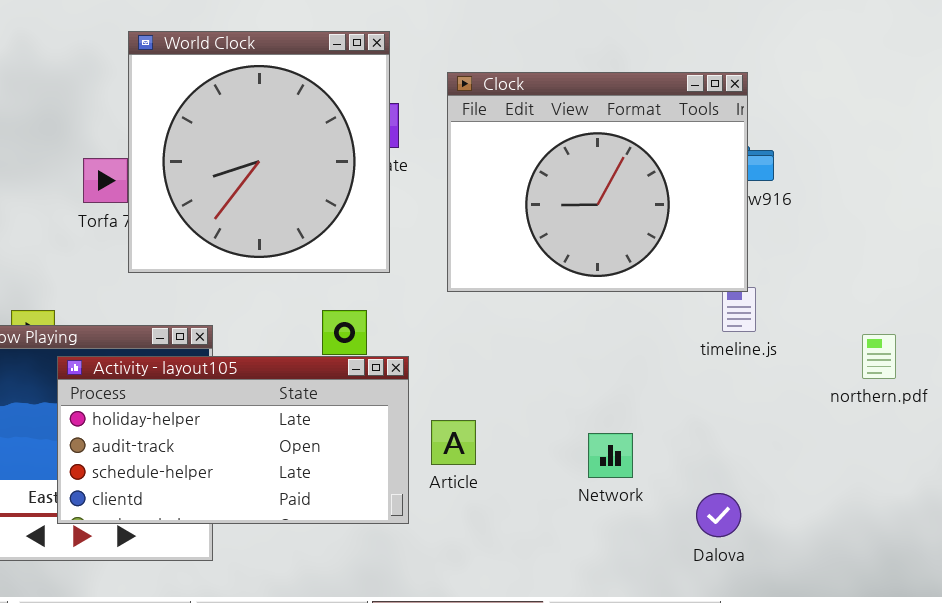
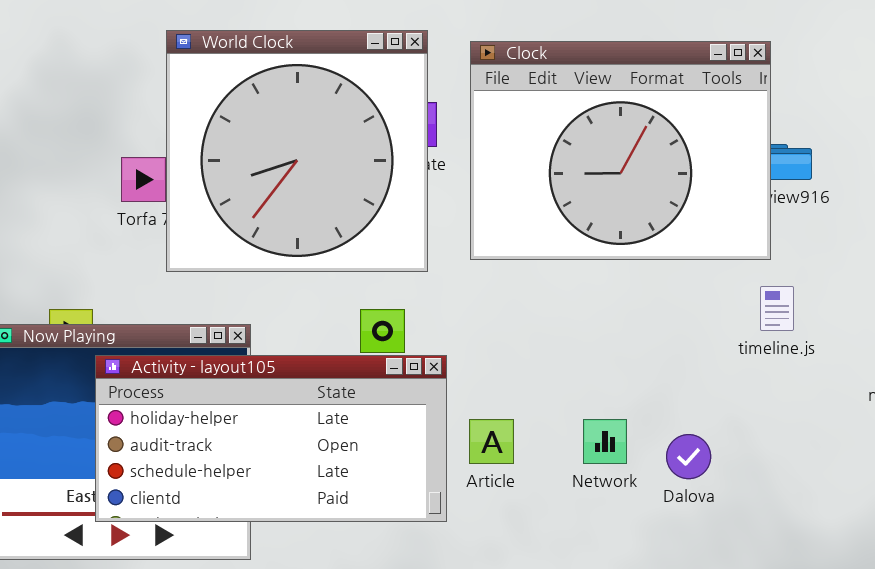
Clock: [447,72,748,292] -> [470,41,771,260], moved
Network: [588,433,633,478] -> [583,419,627,464], moved
Dalova: [696,493,741,537] -> [666,434,711,479], moved

